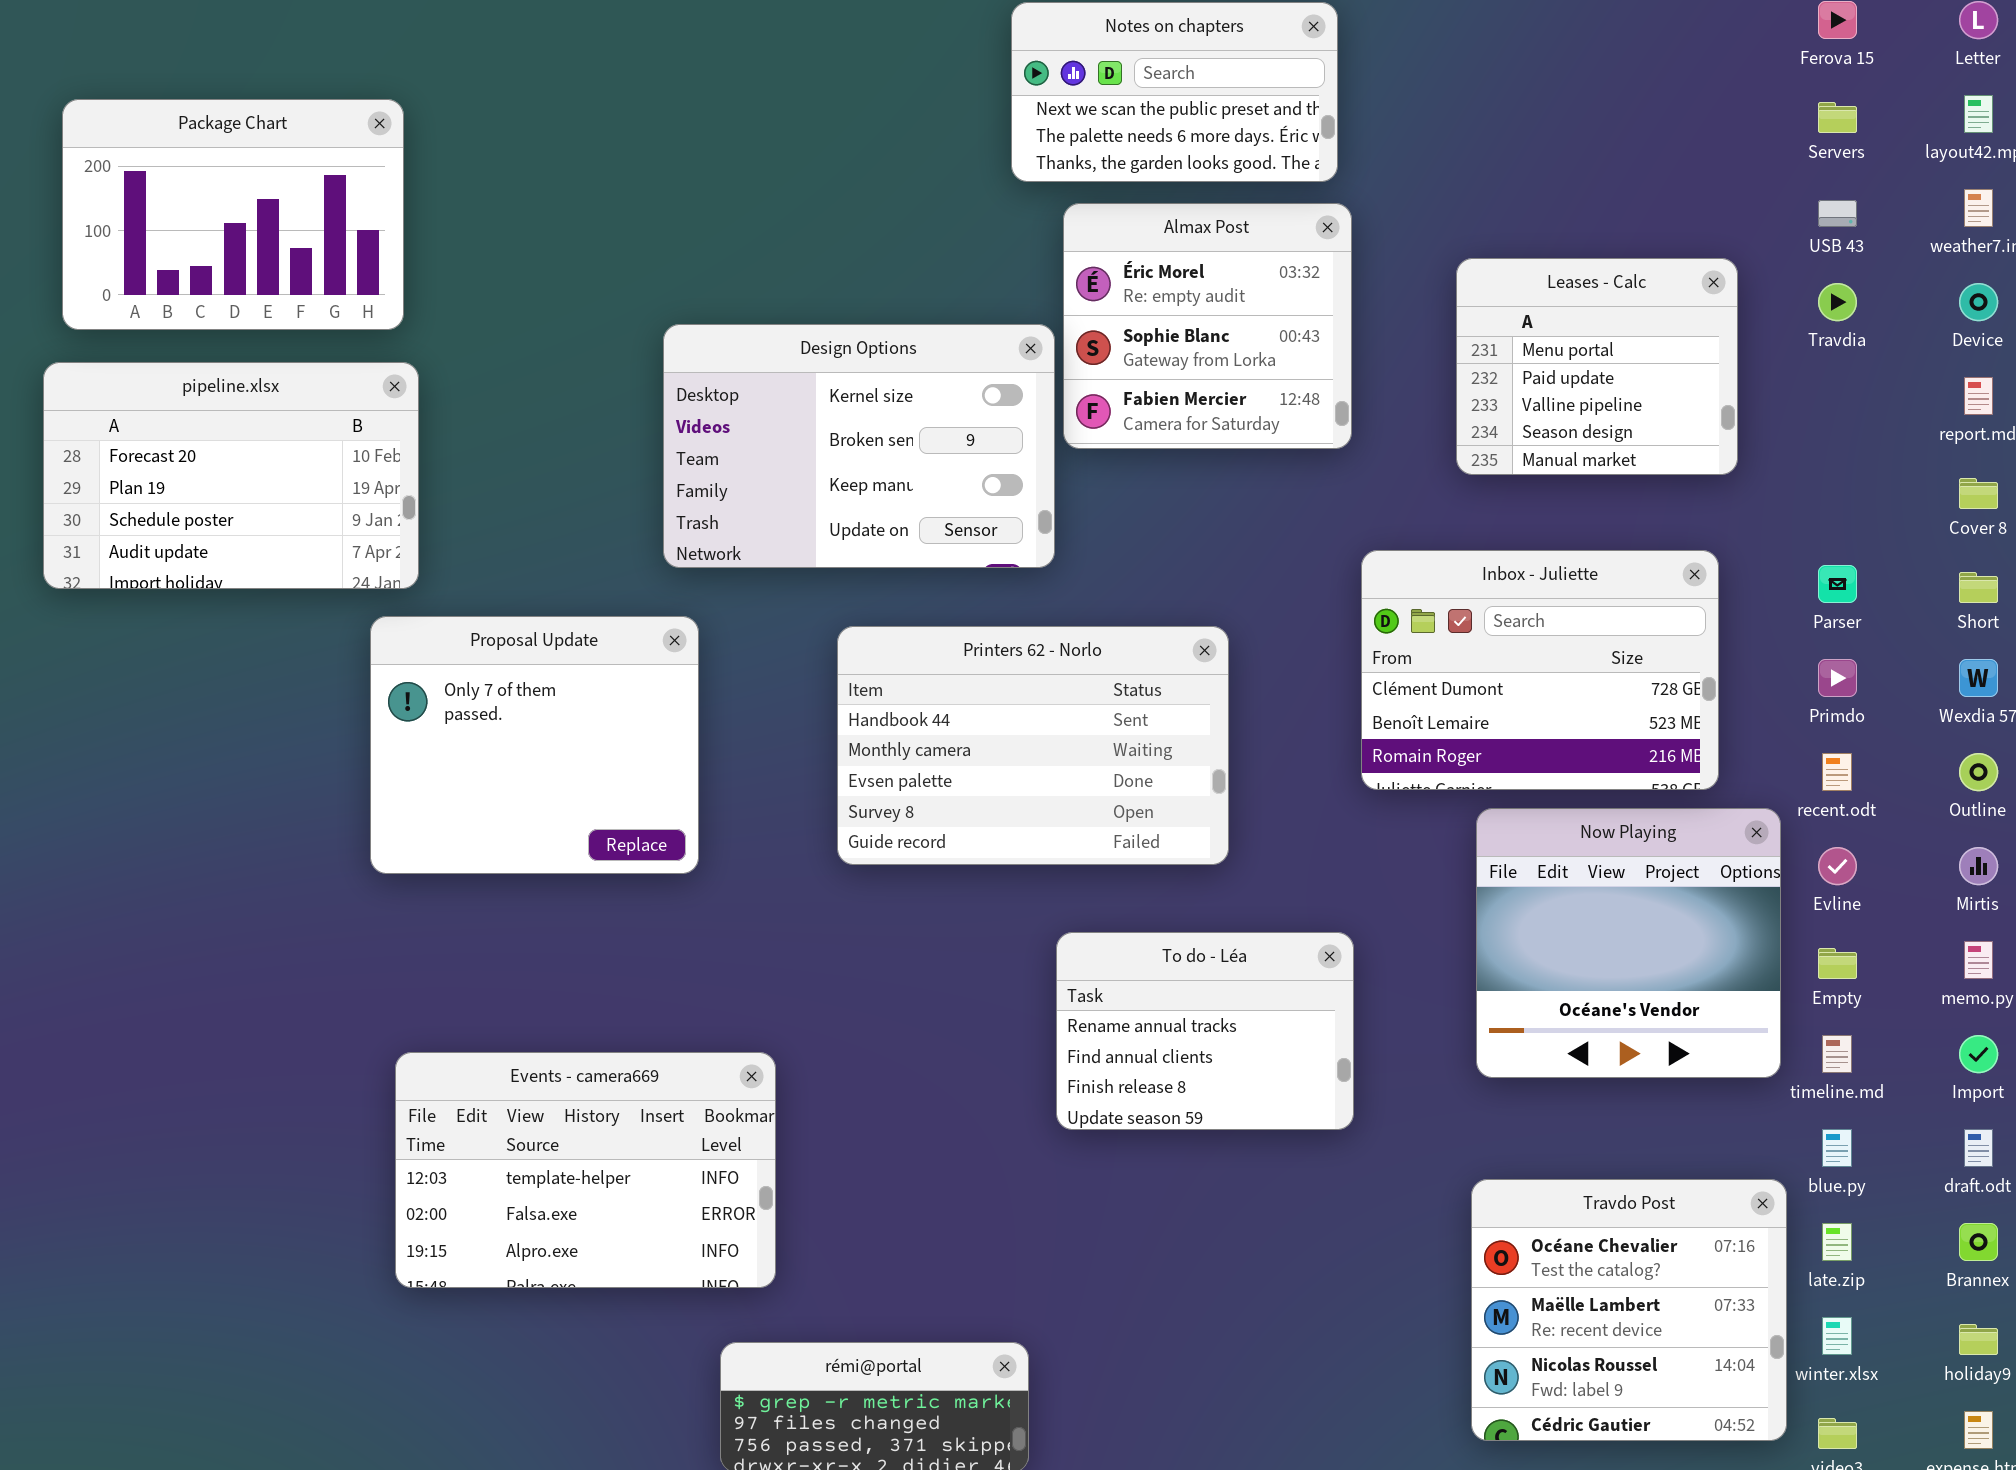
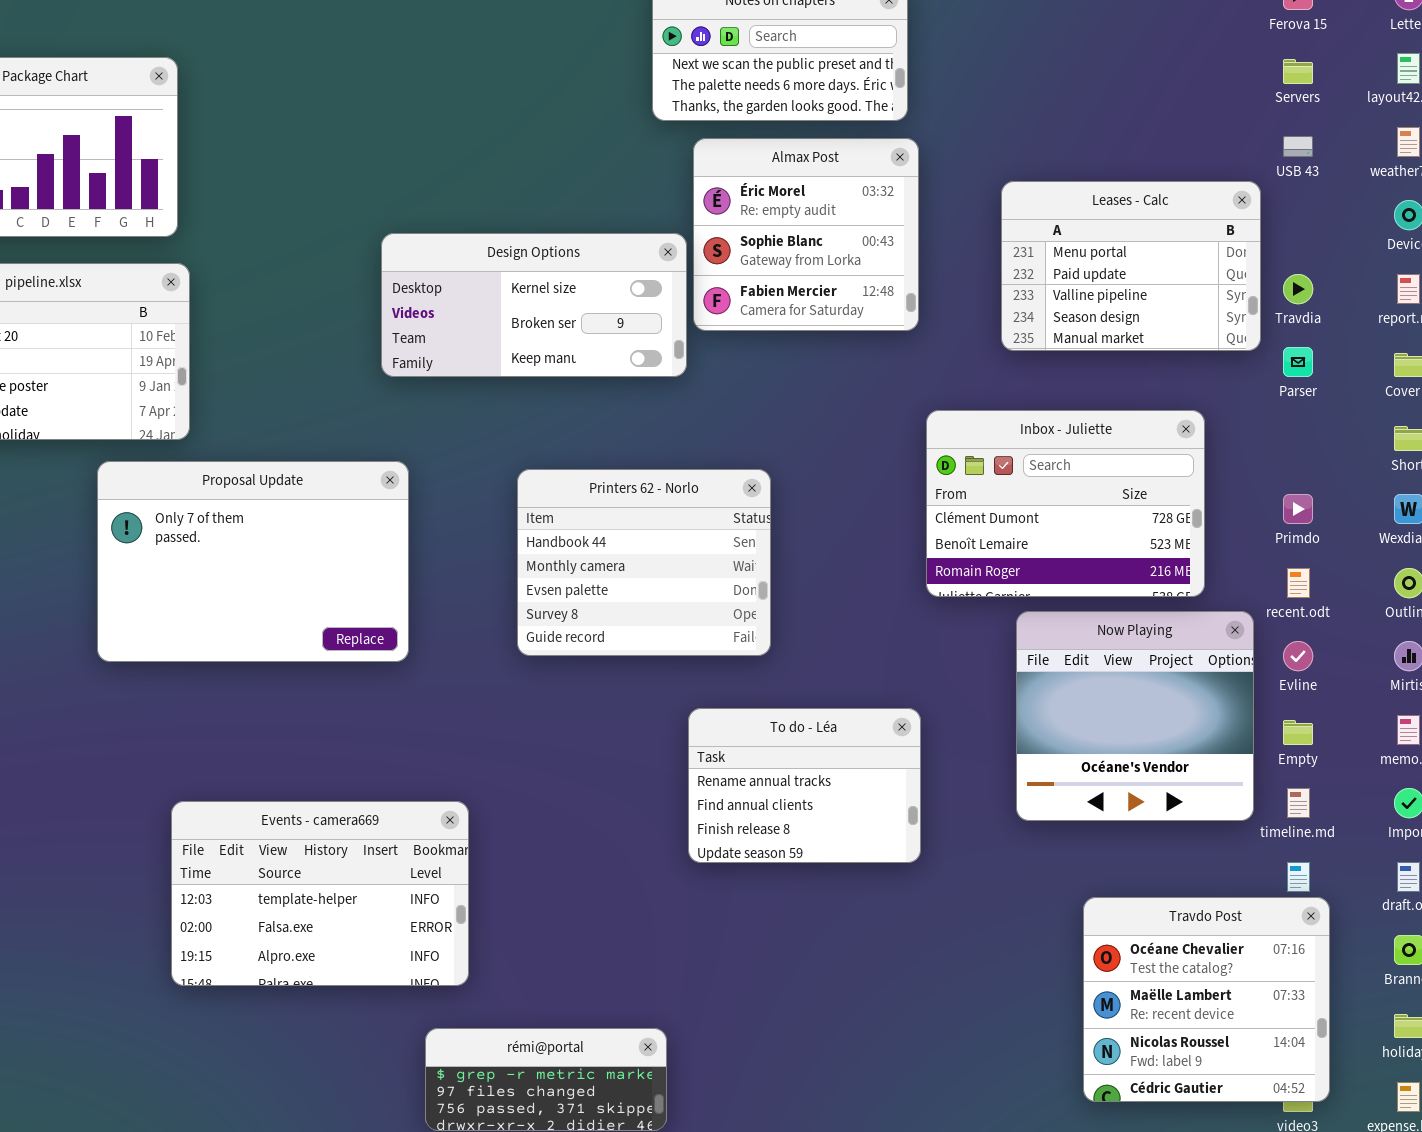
Leases - Calc: [1456,258,1738,475] -> [1001,181,1261,351], resized
Travdia: [1818,283,1857,321] -> [1283,274,1313,304], moved
Design Options: [663,324,1055,568] -> [381,233,687,377], resized
Parser: [1818,565,1857,603] -> [1283,347,1313,377], moved
Proposal Update: [370,616,699,874] -> [97,461,409,662], resized
Printers 62 - Norlo: [837,626,1229,865] -> [517,469,771,656], resized
Travdo Post: [1471,1179,1787,1441] -> [1083,897,1330,1102], moved

